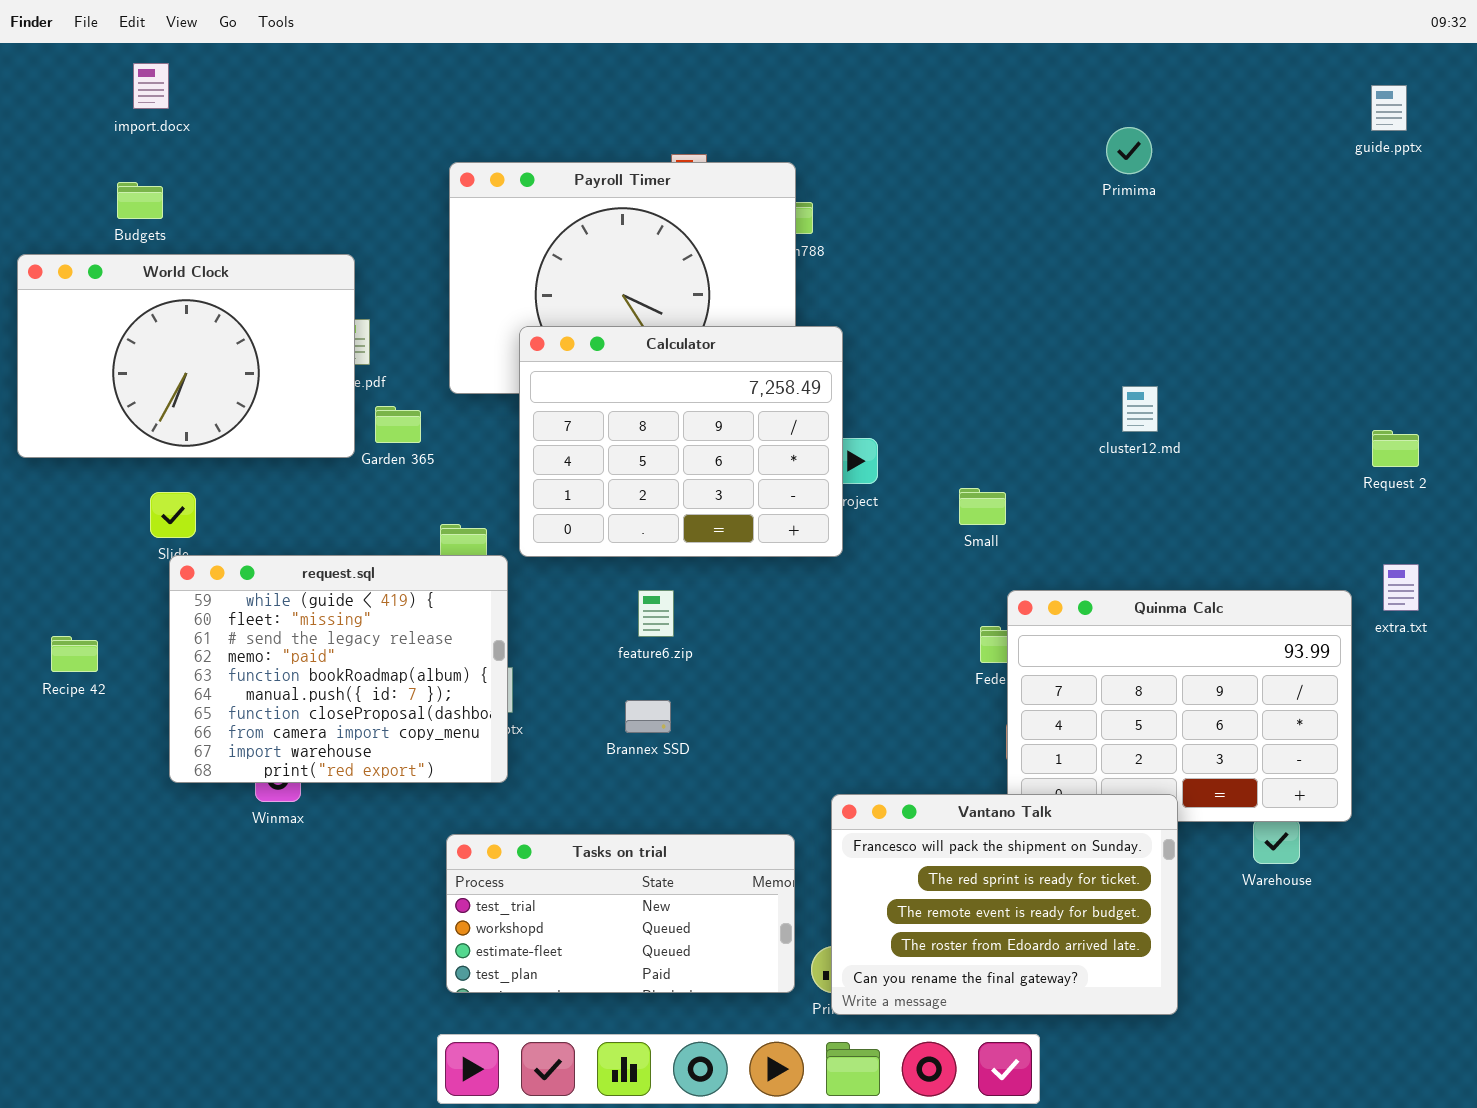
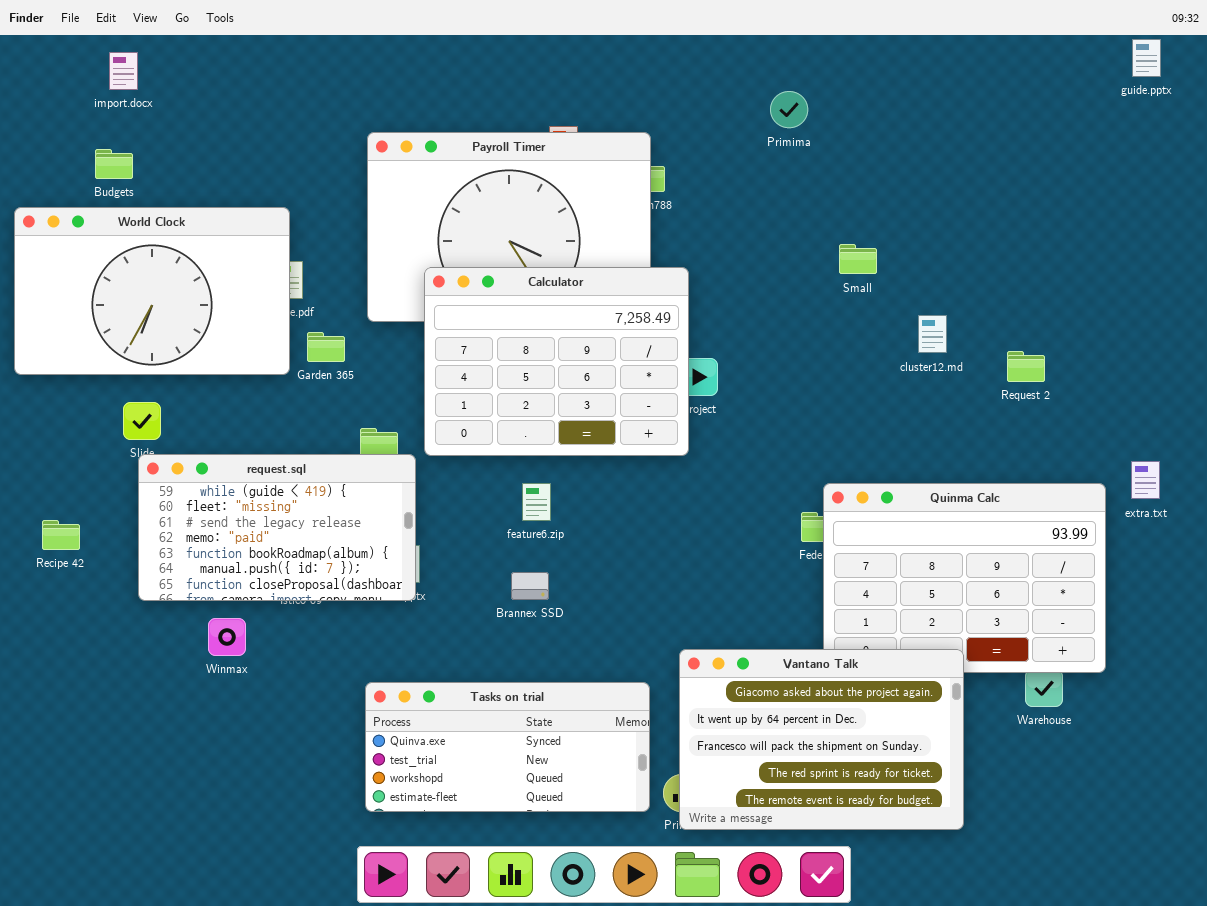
guide.pptx: [1371,85,1407,131] -> [1132,39,1161,77], moved
Primima: [1106,127,1152,174] -> [770,91,808,128], moved
Request 2: [1372,430,1419,467] -> [1007,351,1045,382], moved
Small: [959,488,1006,525] -> [839,244,877,274], moved
request.sql: [169,555,508,783] -> [138,454,416,601], resized
Vantano Talk: [831,794,1178,1015] -> [679,649,964,830], scrolled up 2 rows
Tasks on trial: [446,834,795,993] -> [365,682,650,812], scrolled up 1 row

